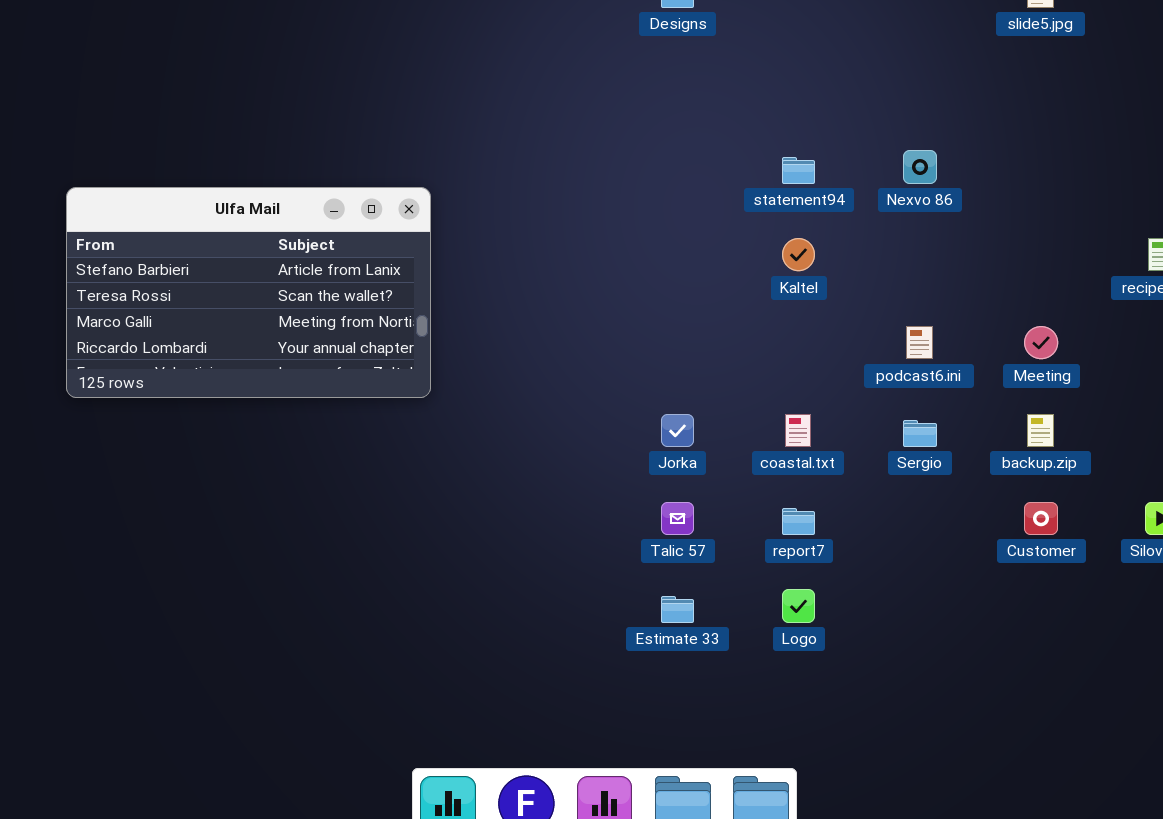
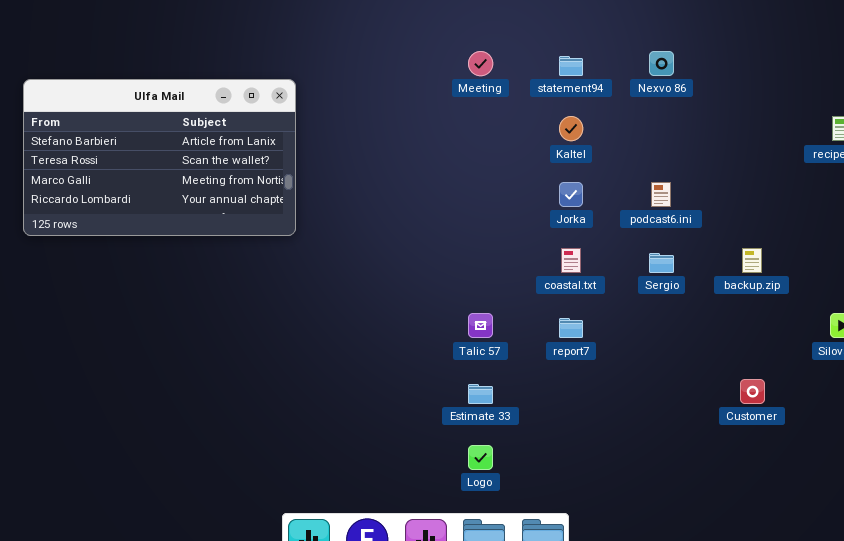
Meeting: [1024,326,1058,359] -> [468,51,493,76], moved
Jorka: [661,414,694,447] -> [559,182,583,207], moved
Customer: [1024,502,1058,535] -> [740,379,765,404], moved
Logo: [782,589,815,623] -> [468,445,493,470], moved

